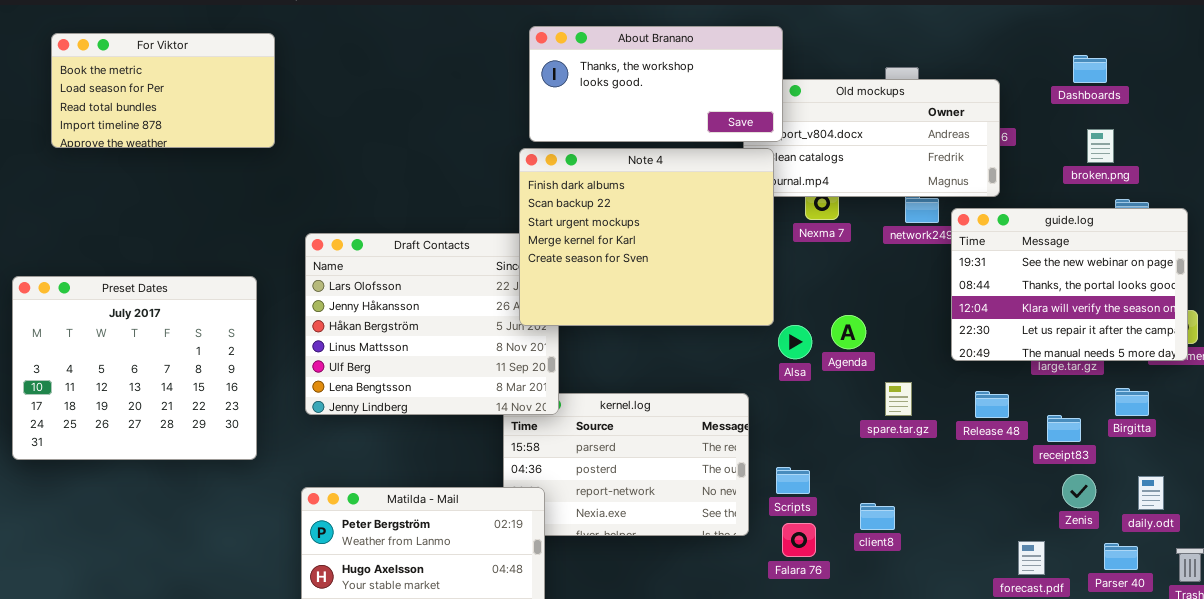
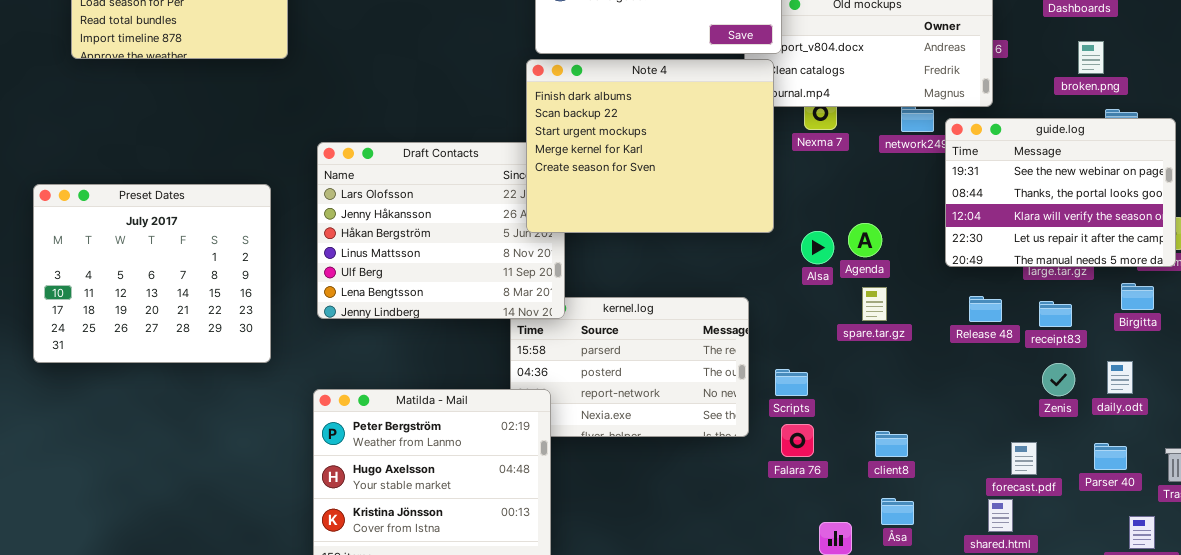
Agenda: [831,315,866,349] -> [848,223,882,257], moved
Alsa: [778,325,812,359] -> [801,231,834,264], moved
spare.tar.gz: [885,382,912,416] -> [862,287,887,321], moved
Birgitta: [1115,388,1149,416] -> [1121,283,1154,310], moved
receipt83: [1047,415,1081,442] -> [1039,301,1072,327], moved
Zenis: [1062,474,1096,508] -> [1042,363,1075,396], moved
daily.odt: [1138,476,1164,510] -> [1107,361,1133,394], moved
client8: [860,503,895,530] -> [875,431,908,457], moved

